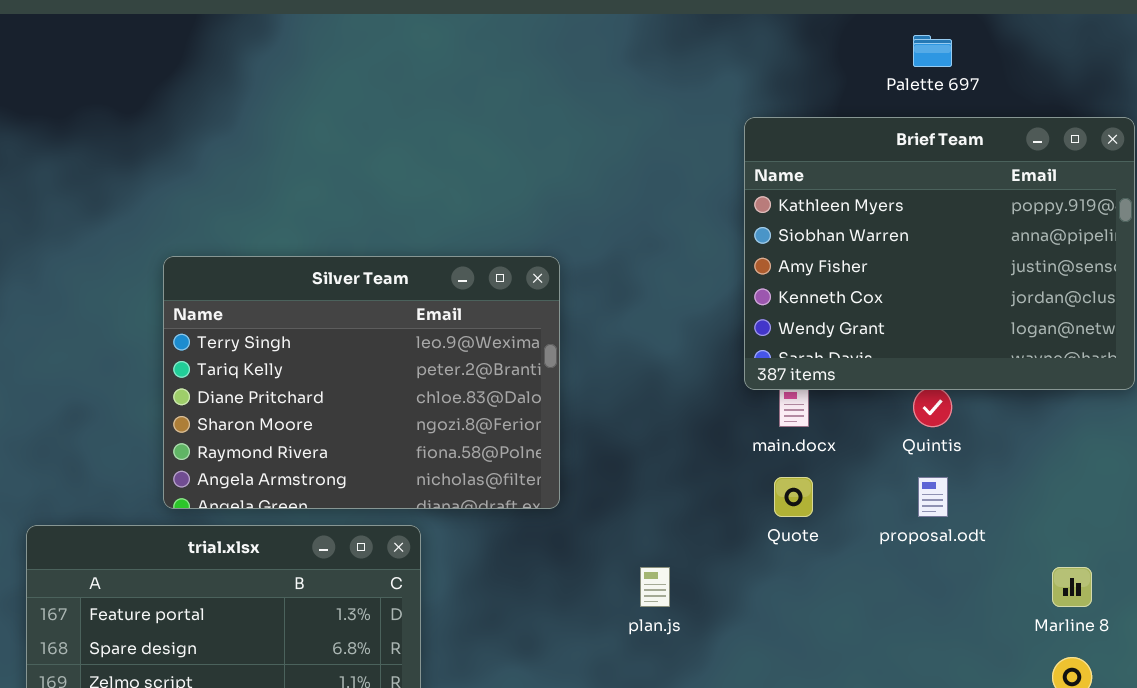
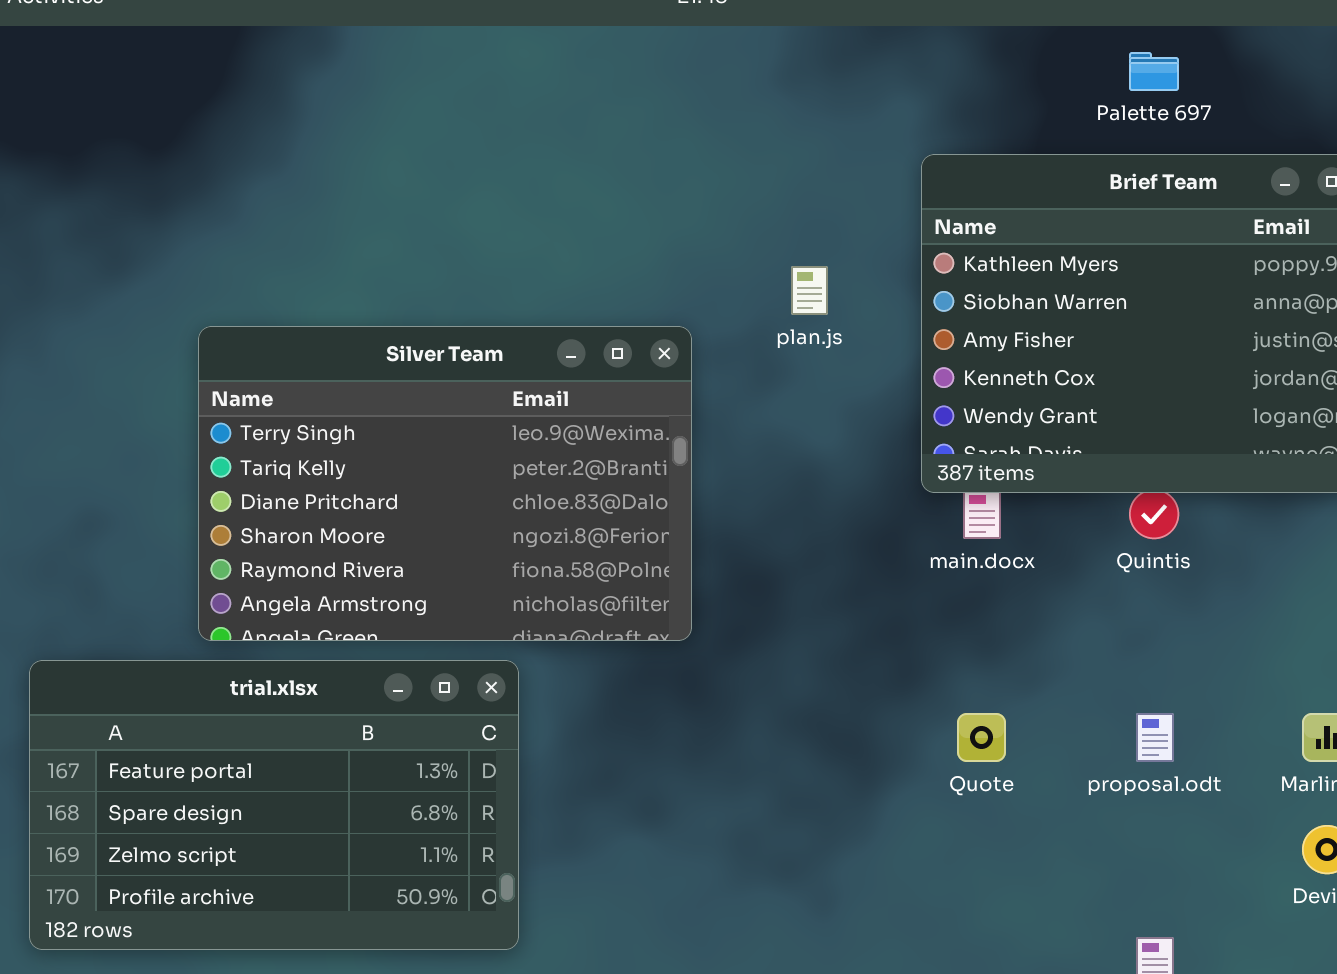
Quote: [774,477,813,517] -> [957,713,1006,762], moved
proposal.odt: [918,477,948,517] -> [1136,713,1174,762], moved
plan.js: [640,567,670,607] -> [791,266,828,315], moved

